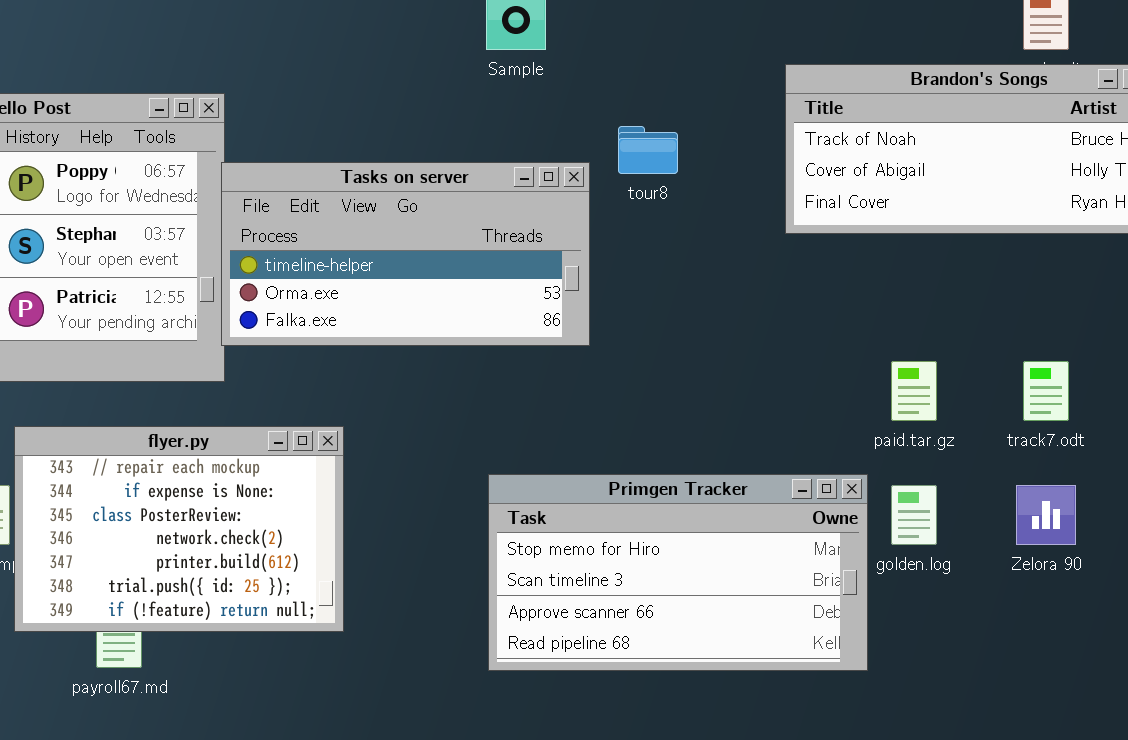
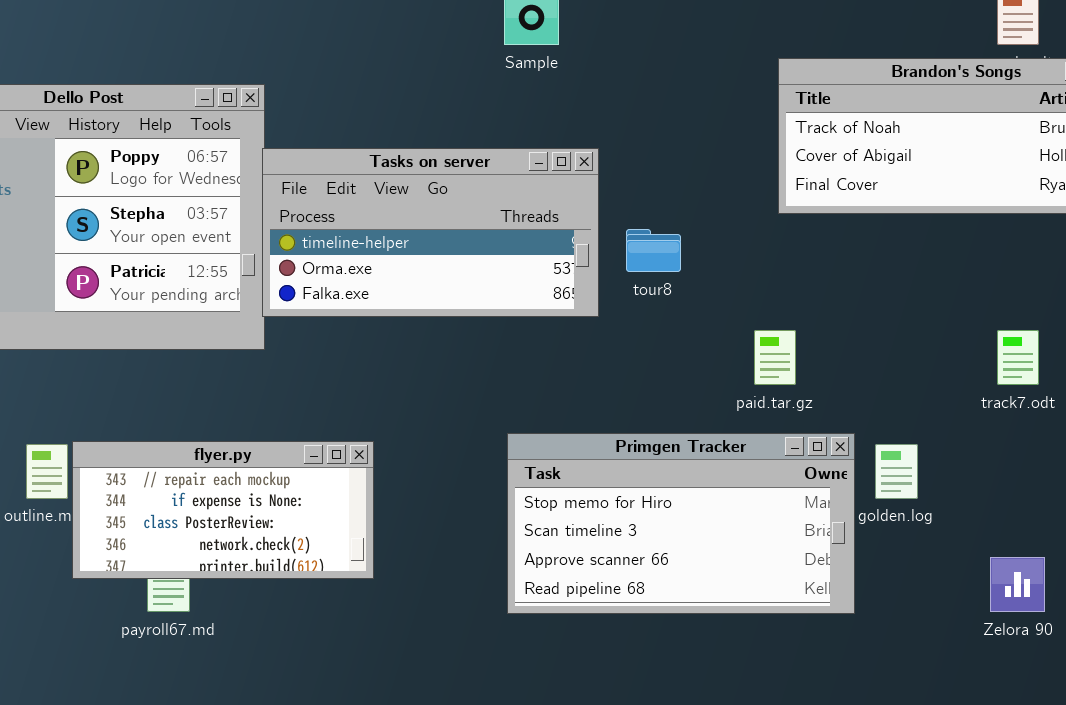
tour8: [618,126,678,174] -> [626,229,681,272], moved
paid.tar.gz: [891,361,937,421] -> [754,330,796,385], moved
flyer.py: [14,426,344,632] -> [72,441,374,579], resized
Zelora 90: [1016,485,1076,545] -> [990,557,1045,612], moved

